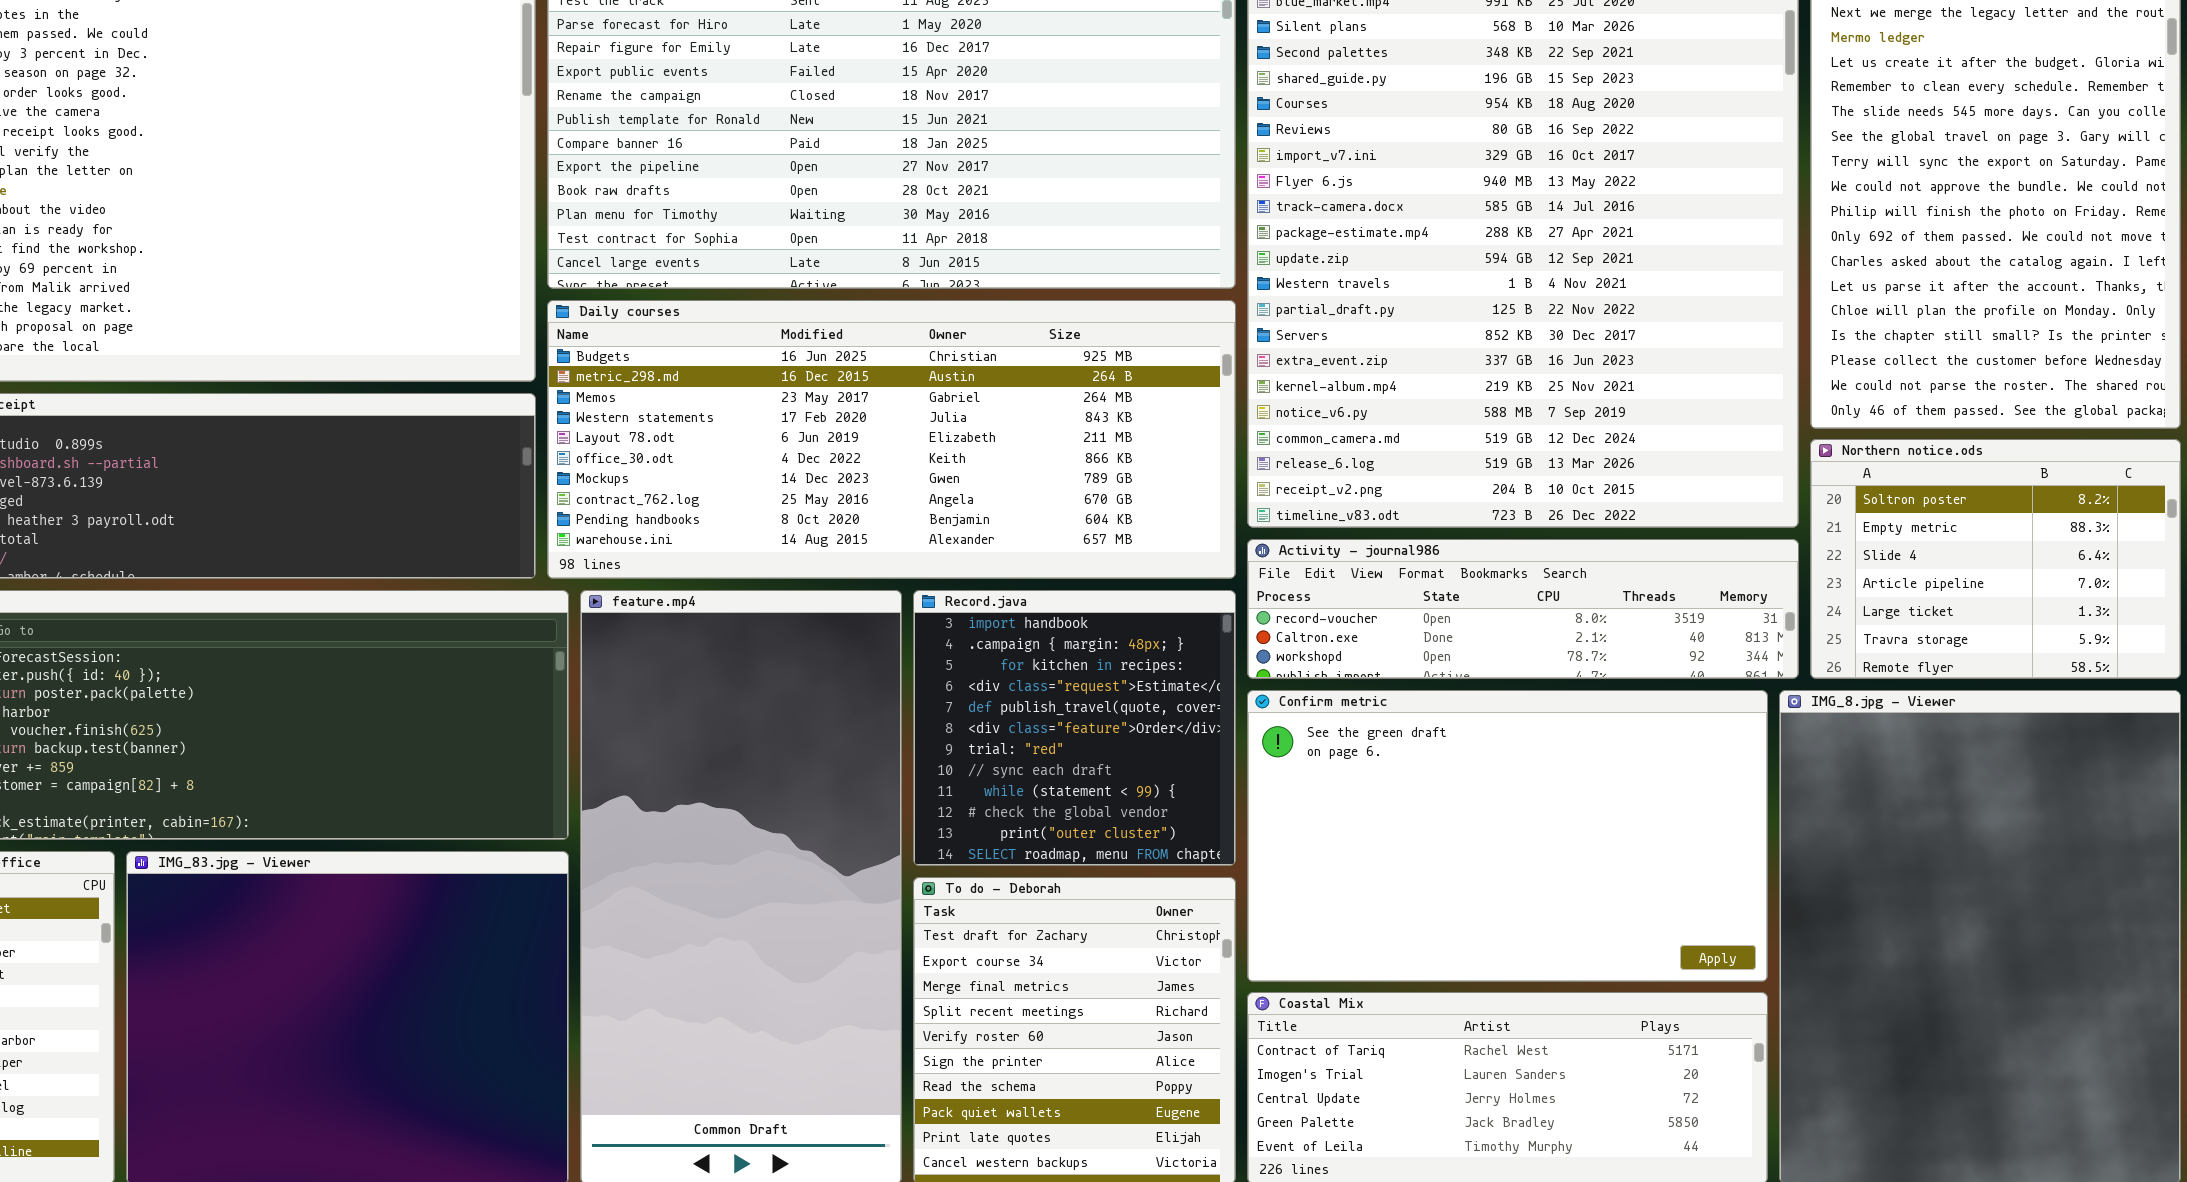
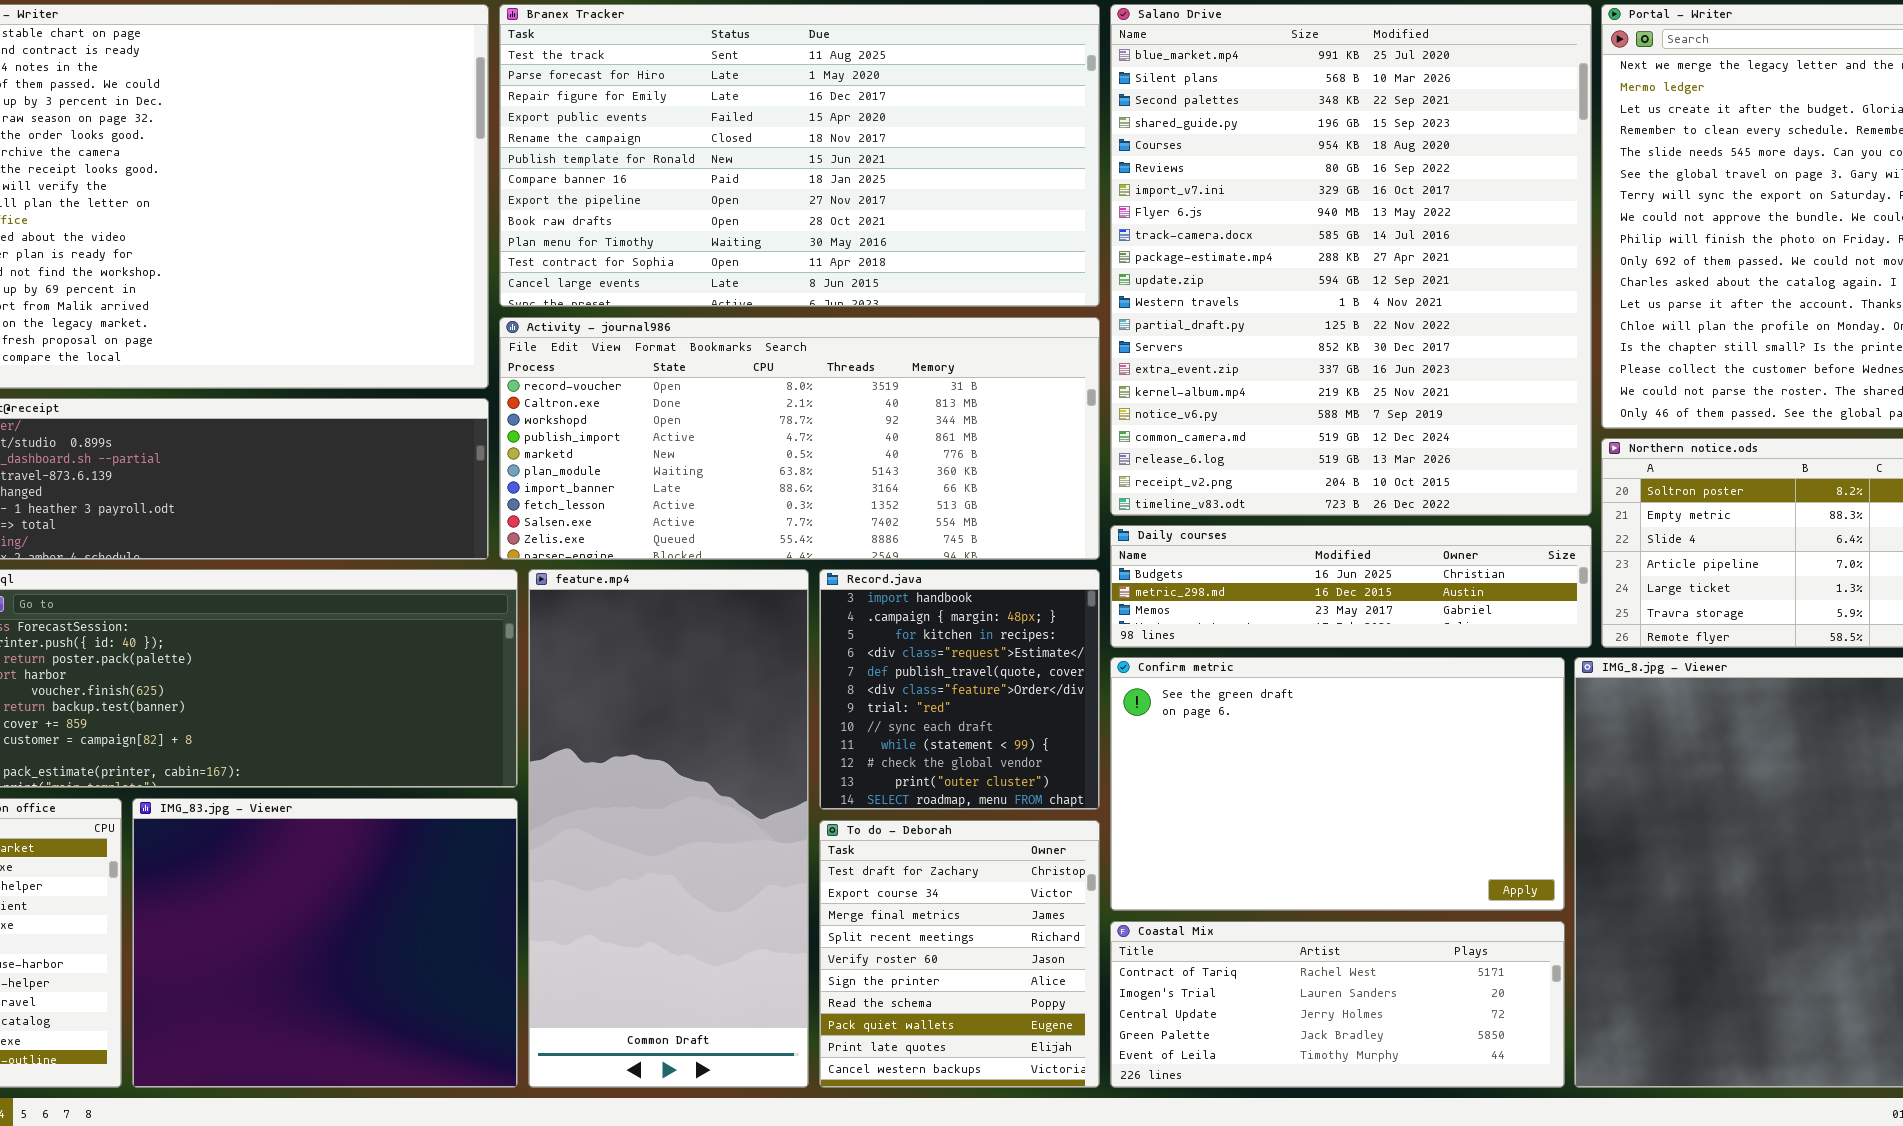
Daily courses: [547,300,1236,579] -> [1110,525,1592,648], moved, resized
Activity - journal986: [1247,539,1799,679] -> [499,317,1100,560], moved, resized

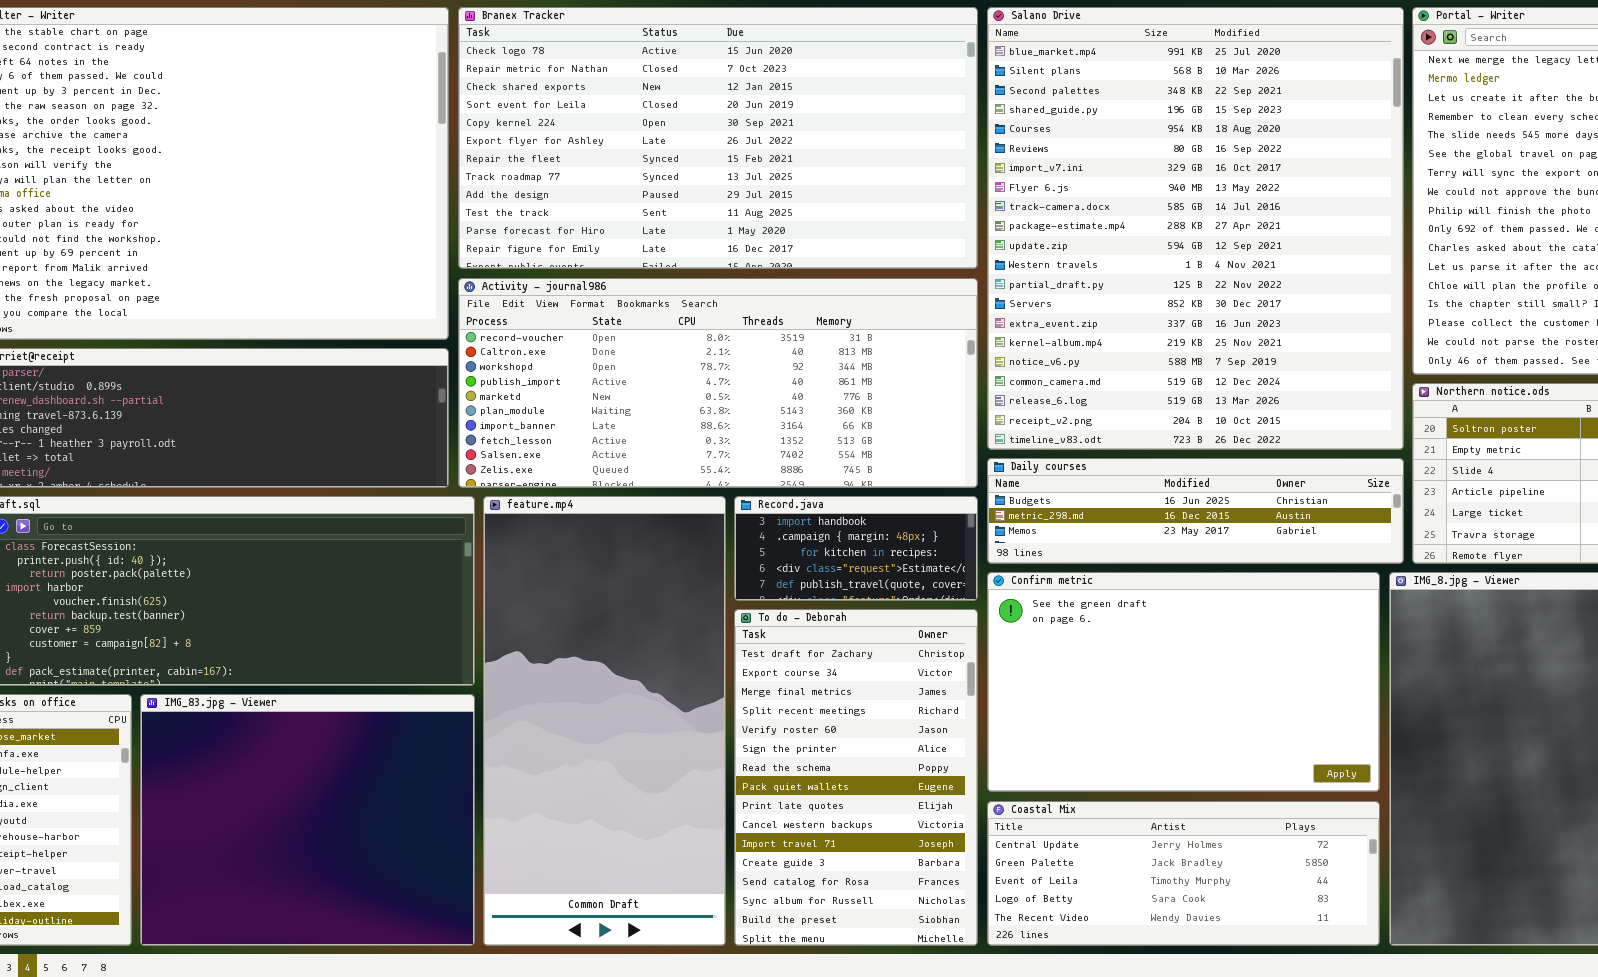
Branex Tracker: [499,4,1100,307] -> [458,7,978,269], scrolled up 9 rows
Record.java: [819,569,1100,810] -> [734,496,978,601], resized
To do - Deborah: [819,820,1100,1088] -> [734,609,978,946], resized
Coastal Mix: [1110,921,1565,1088] -> [987,801,1380,946], scrolled down 2 rows

